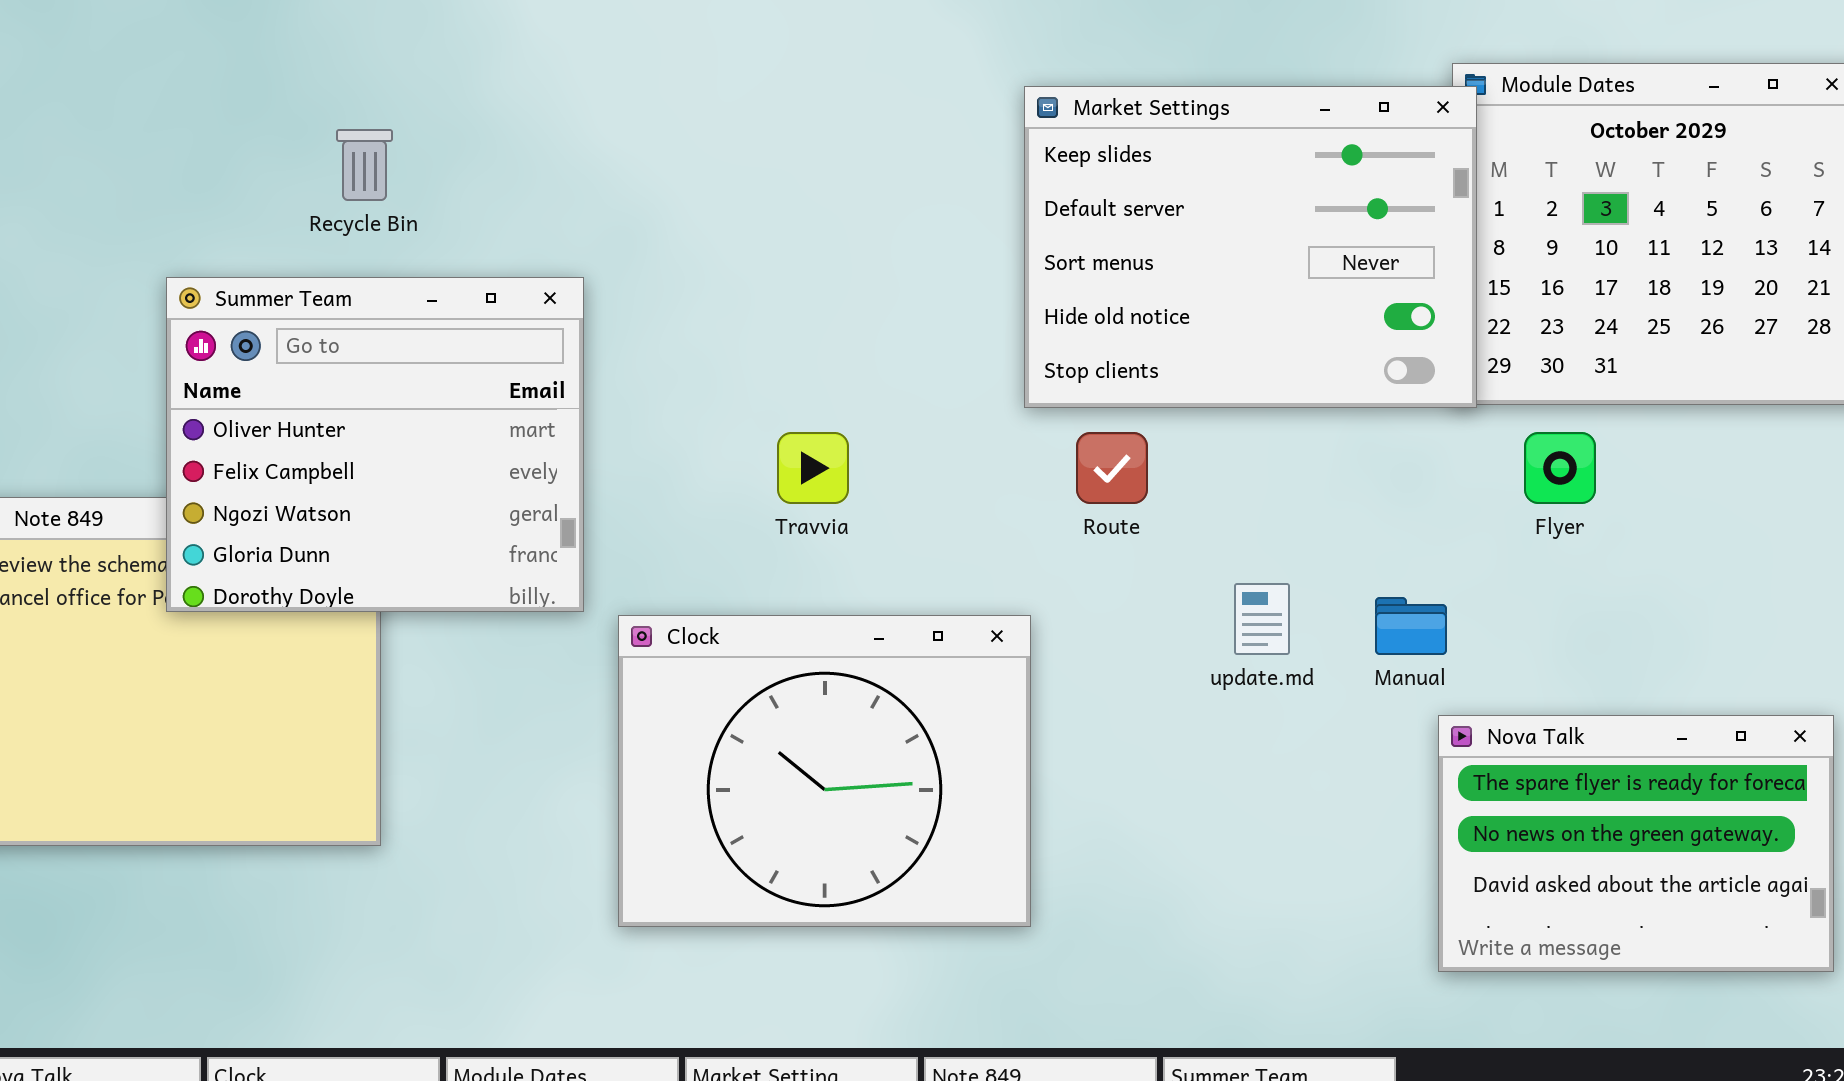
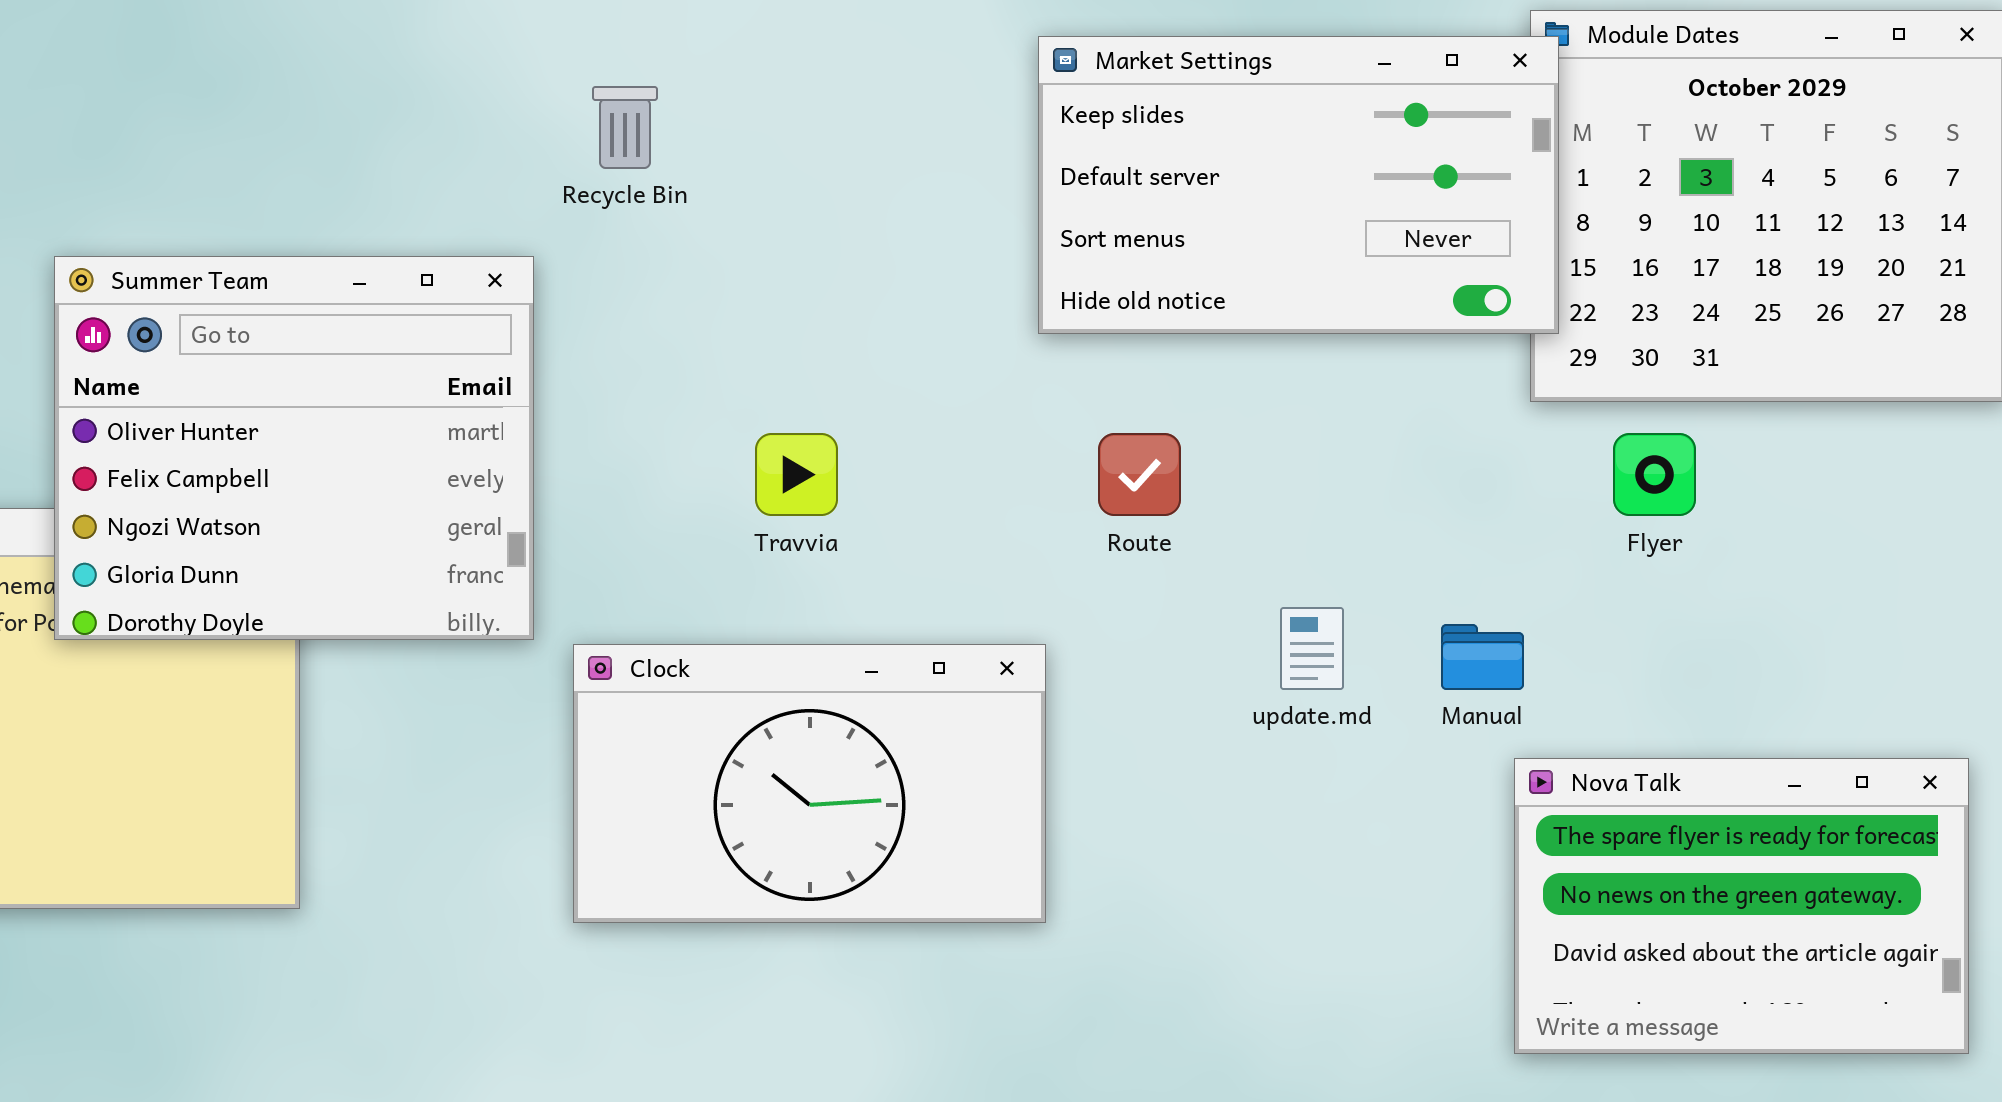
Market Settings: [1024,86,1477,408] -> [1038,36,1559,334], resized
Recycle Bin: [336,129,393,201] -> [592,86,658,169], moved
Clock: [618,615,1031,927] -> [573,644,1046,923], resized

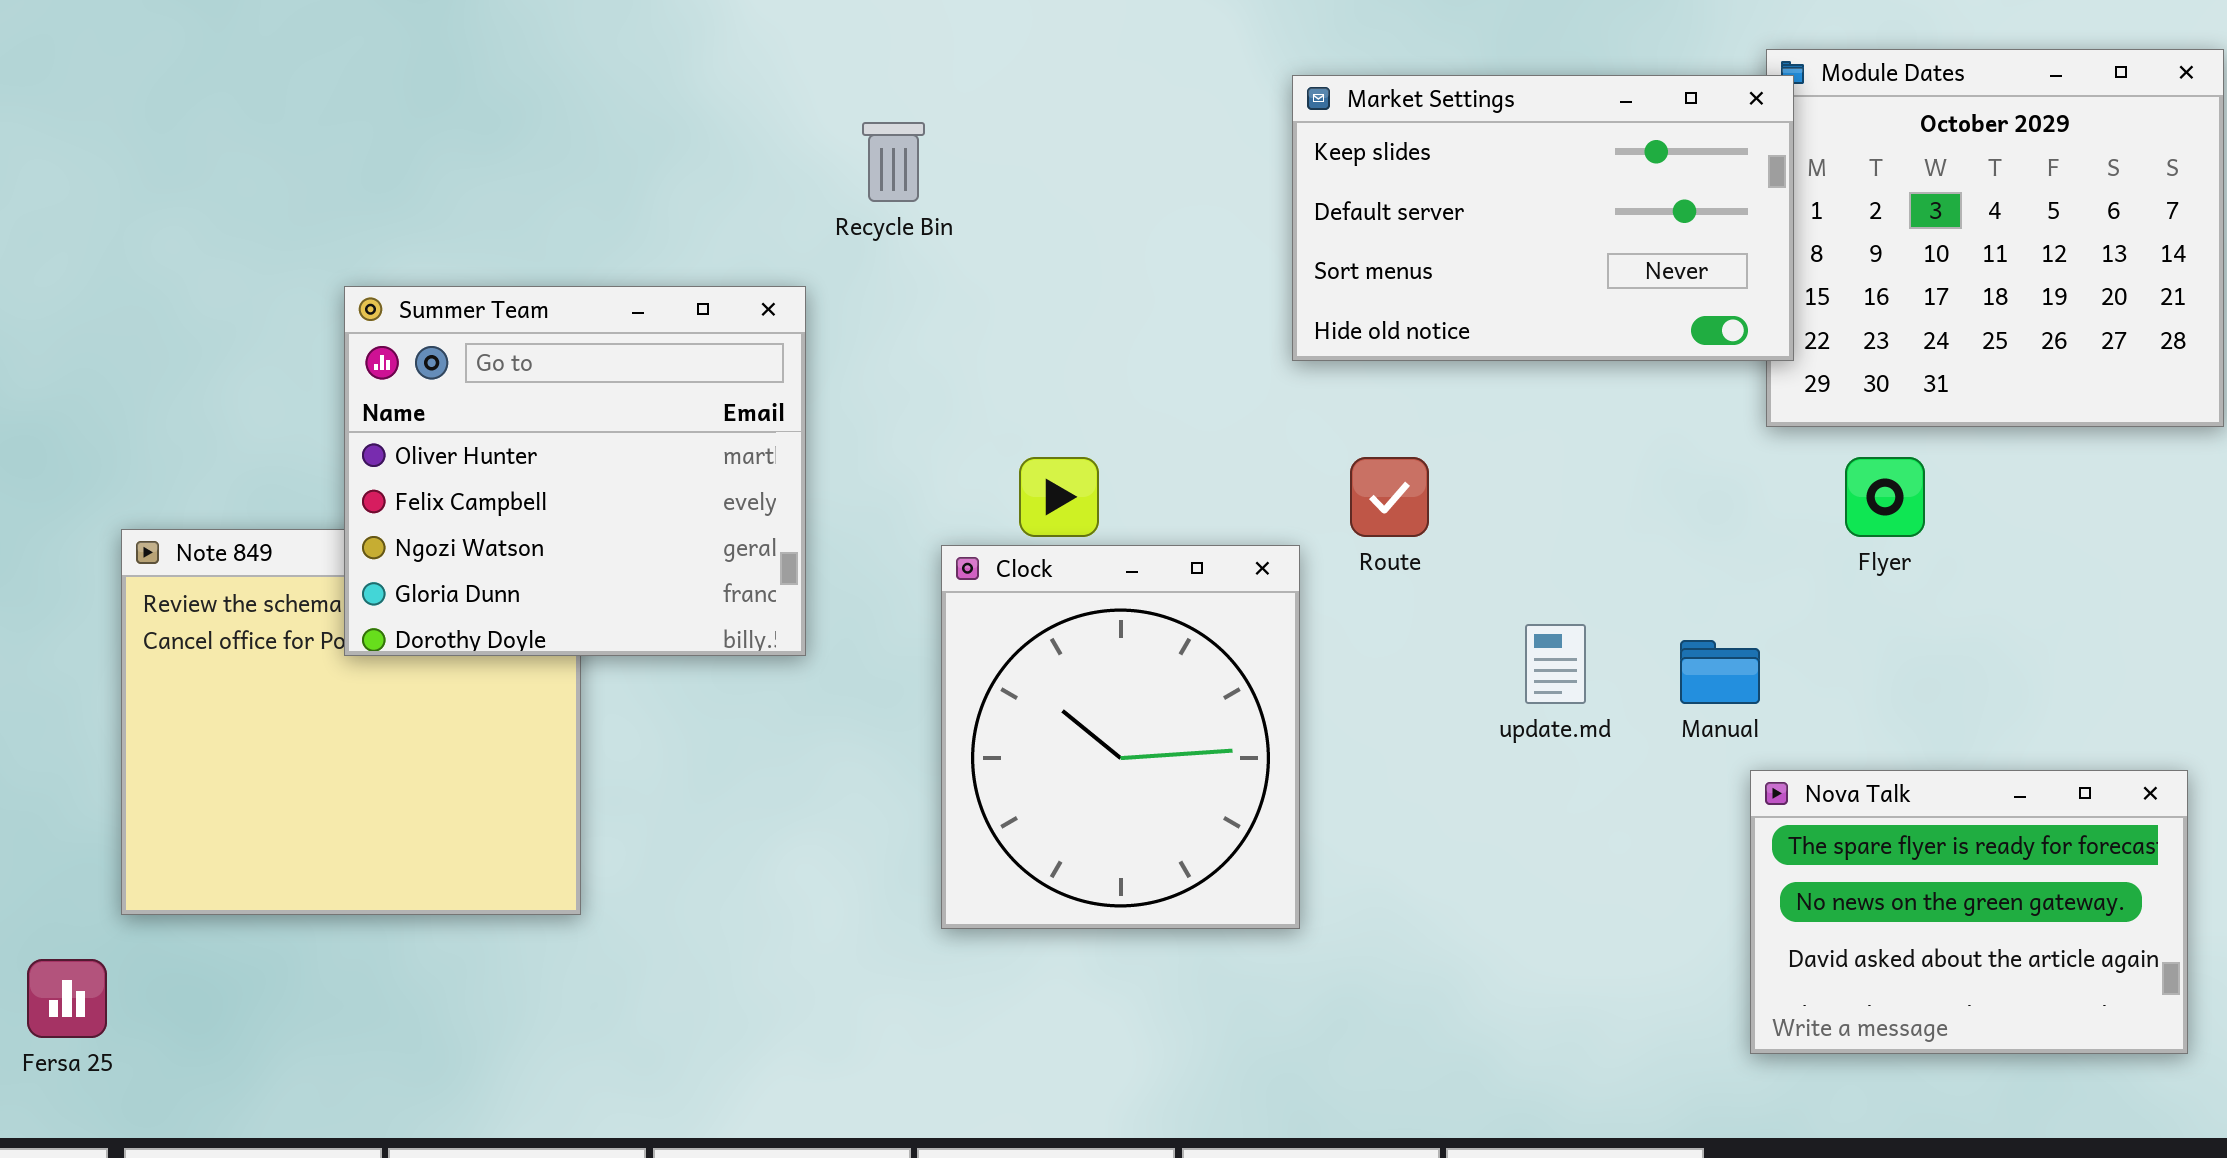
Clock: [573,644,1046,923] -> [941,545,1300,929], resized

